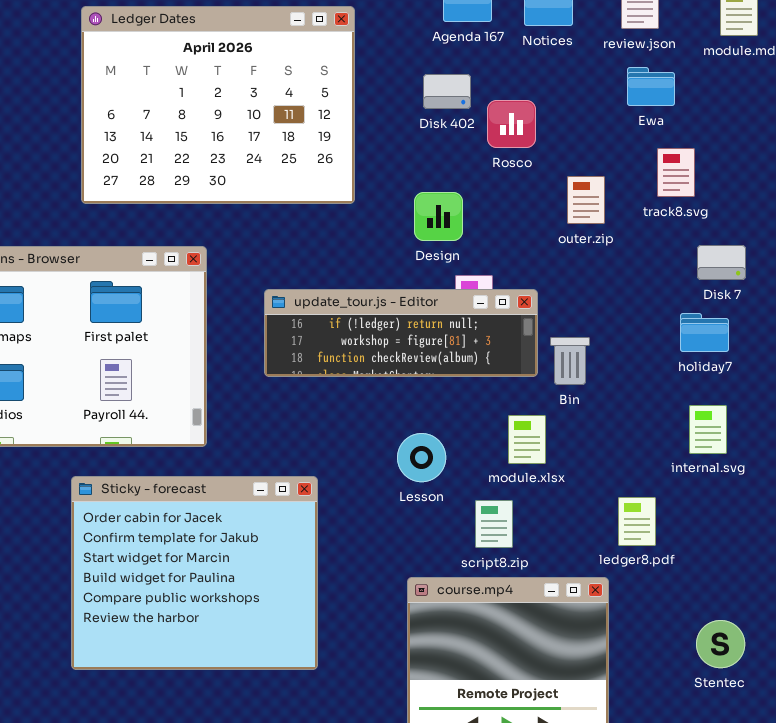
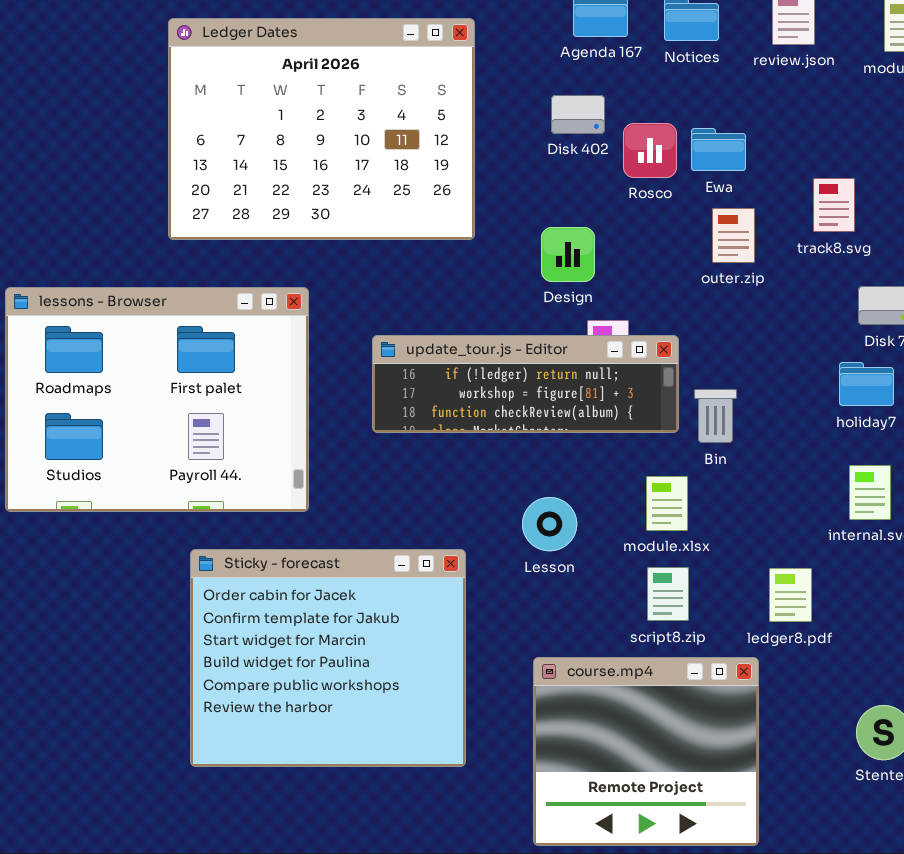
Ewa: [627,67,675,106] -> [691,128,746,171], moved
Sticky - forecast: [71,476,318,670] -> [190,549,466,767], moved
script8.zip: [475,500,513,548] -> [647,567,689,621], moved

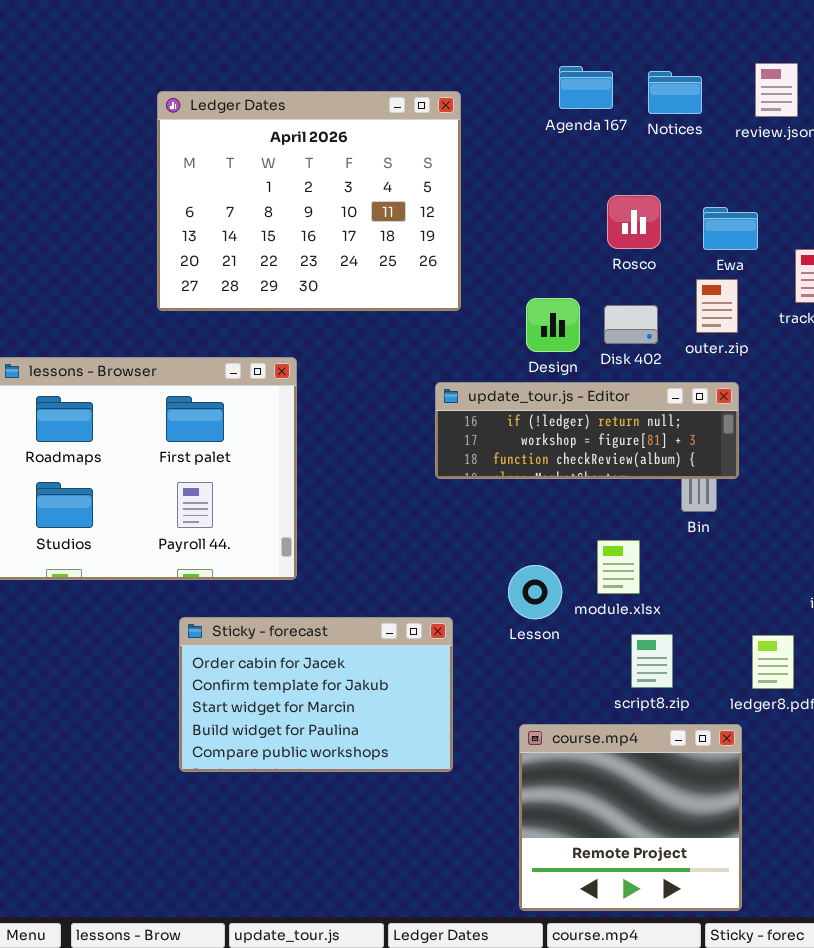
Disk 402: [551,95,605,134] -> [604,305,658,344], moved
Ewa: [691,128,746,171] -> [703,207,758,250], moved
update_tour.js - Editor: [372,335,679,433] -> [435,382,739,479], moved
module.xlsx: [646,476,688,531] -> [597,540,640,594], moved
Sticky - forecast: [190,549,466,767] -> [179,617,453,772], resized

